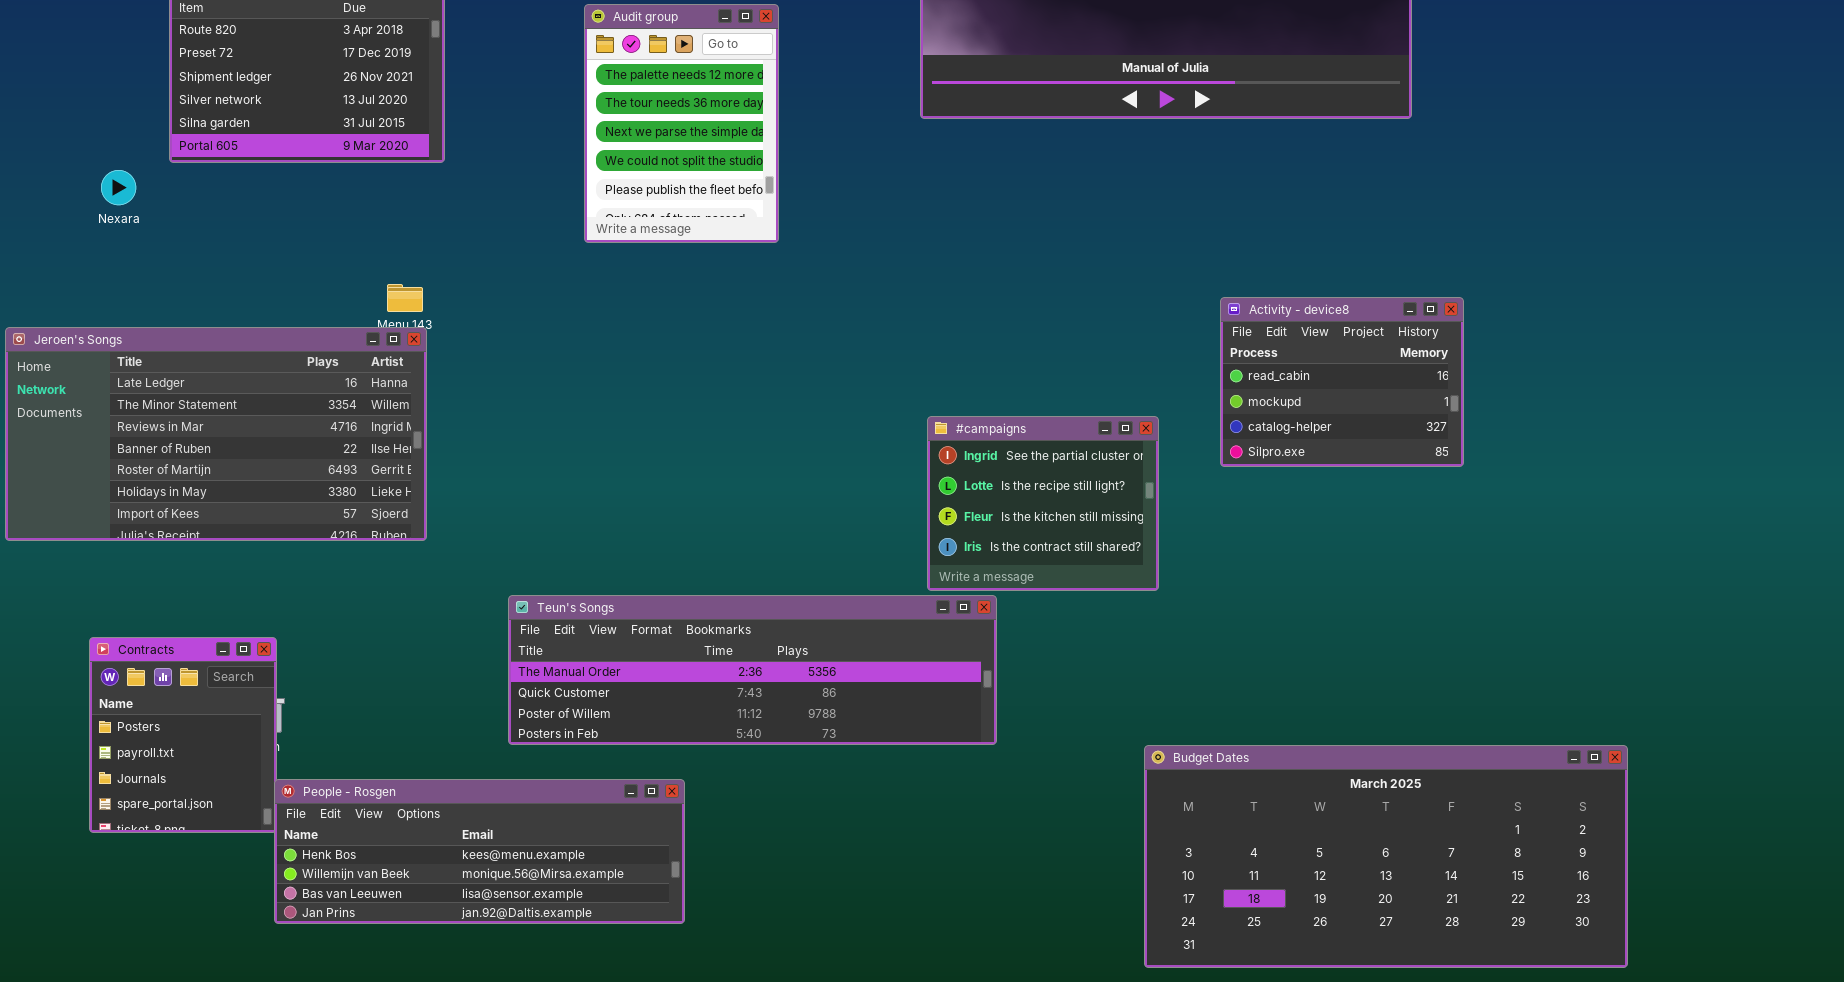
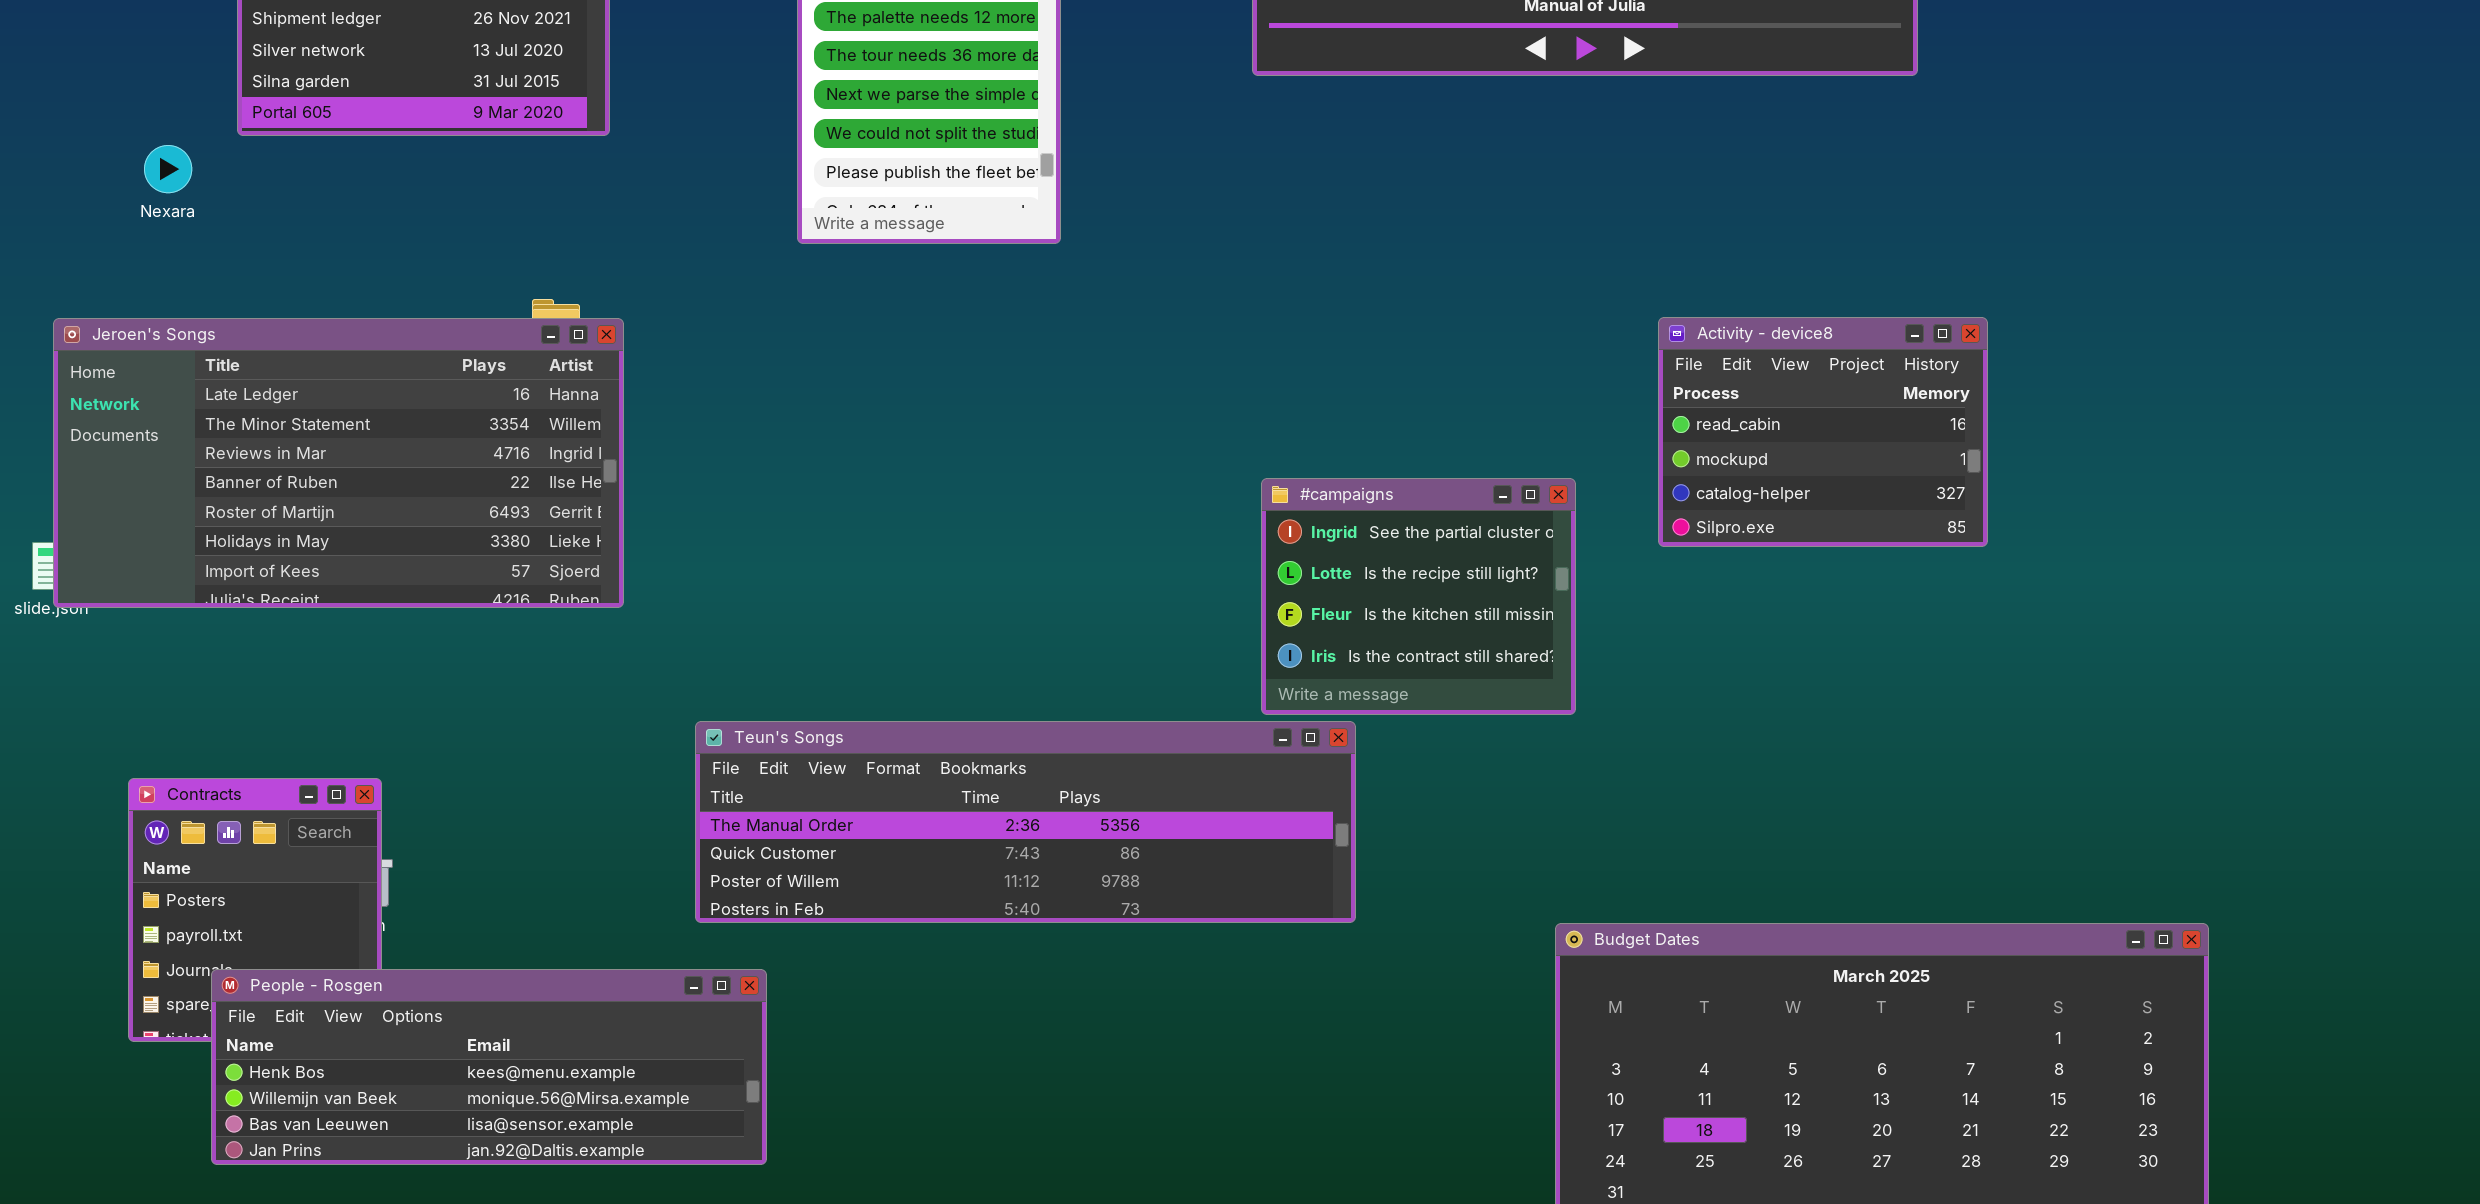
Jeroen's Songs: [5,327,427,541] -> [53,318,624,608], moved
People - Rosgen: [274,779,685,924] -> [211,969,767,1165], moved

